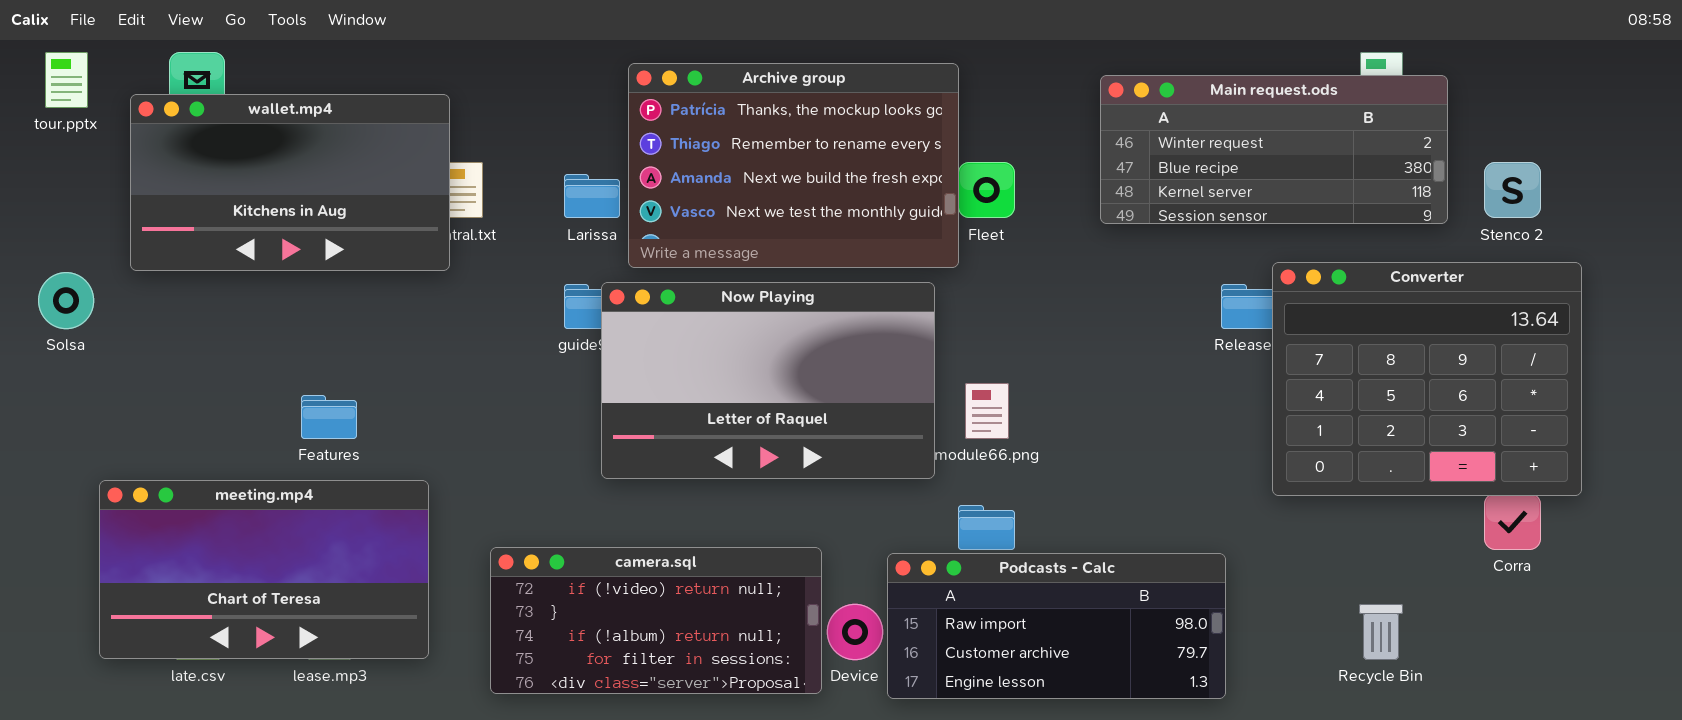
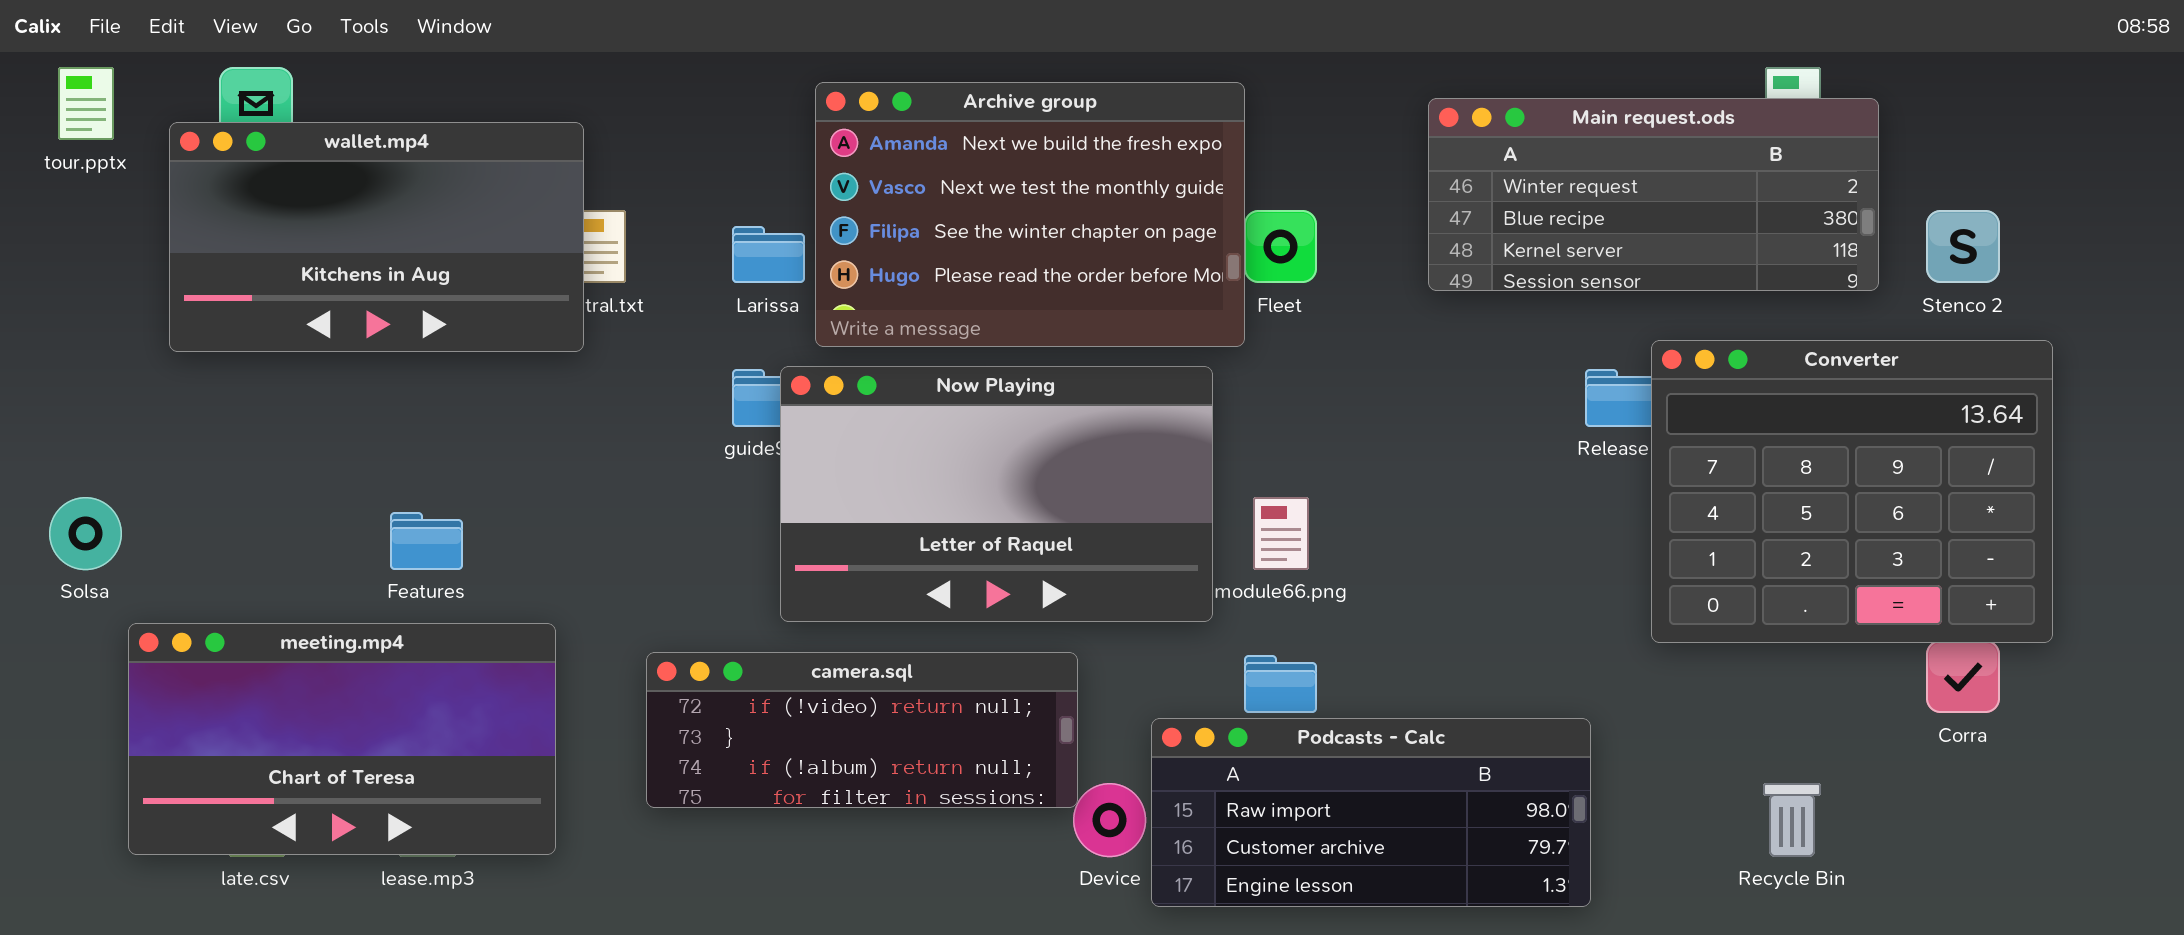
Archive group: [628,63,959,268] -> [815,82,1245,347], scrolled down 2 rows
Solsa: [38,272,94,329] -> [49,497,122,570], moved
camera.sql: [490,547,822,694] -> [646,652,1078,808], moved, resized

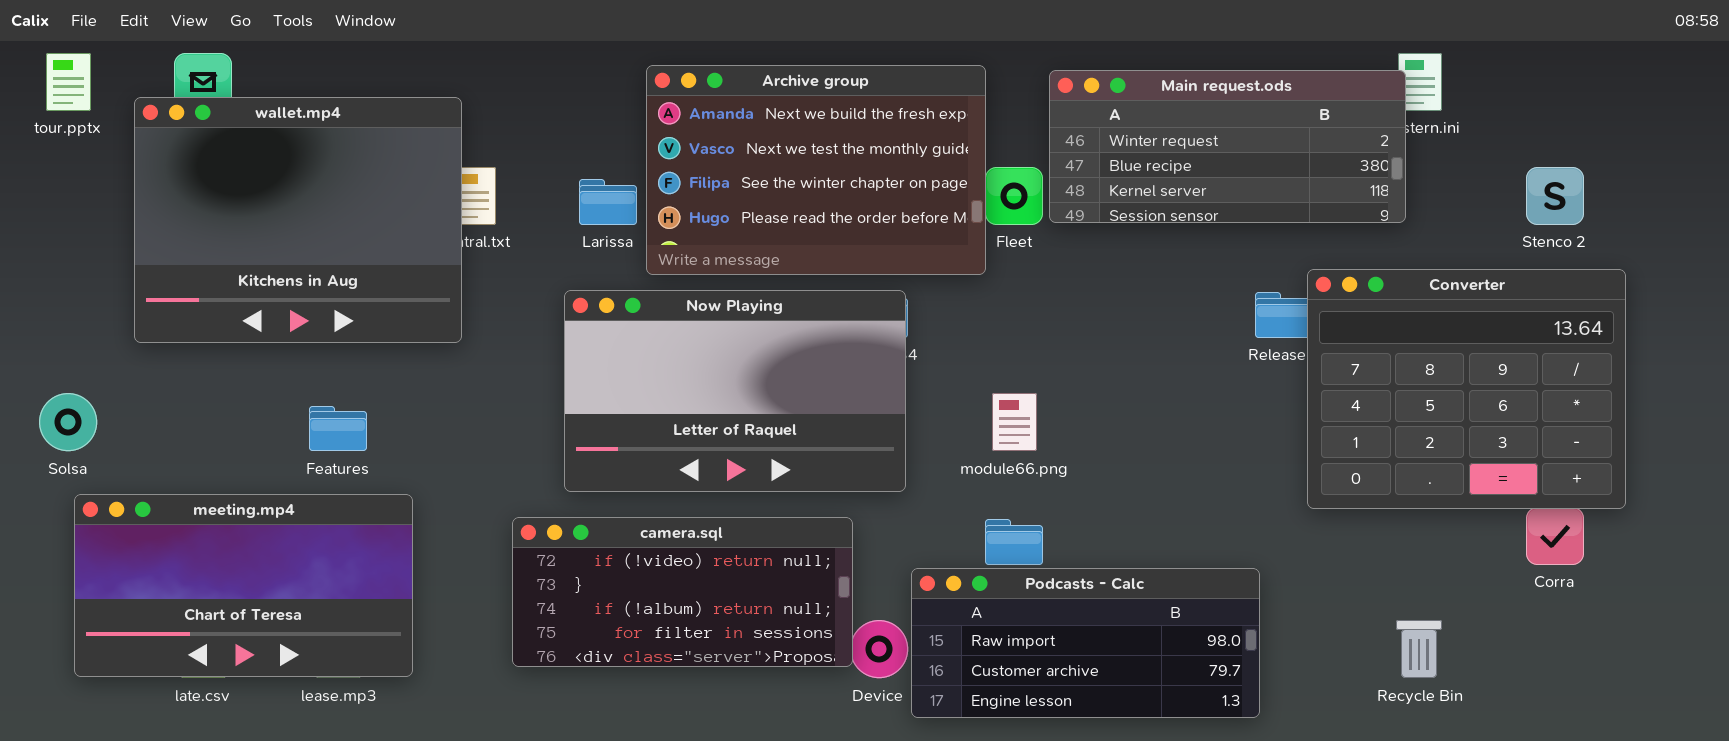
Main request.ods: [1428,98,1879,291] -> [1049,70,1406,223], moved
wallet.mp4: [169,122,584,352] -> [134,97,462,343], resized
Now Playing: [780,366,1213,622] -> [564,290,906,492], moved
meeting.mp4: [128,623,556,855] -> [74,494,413,677], moved
camera.sql: [646,652,1078,808] -> [512,517,853,667], resized

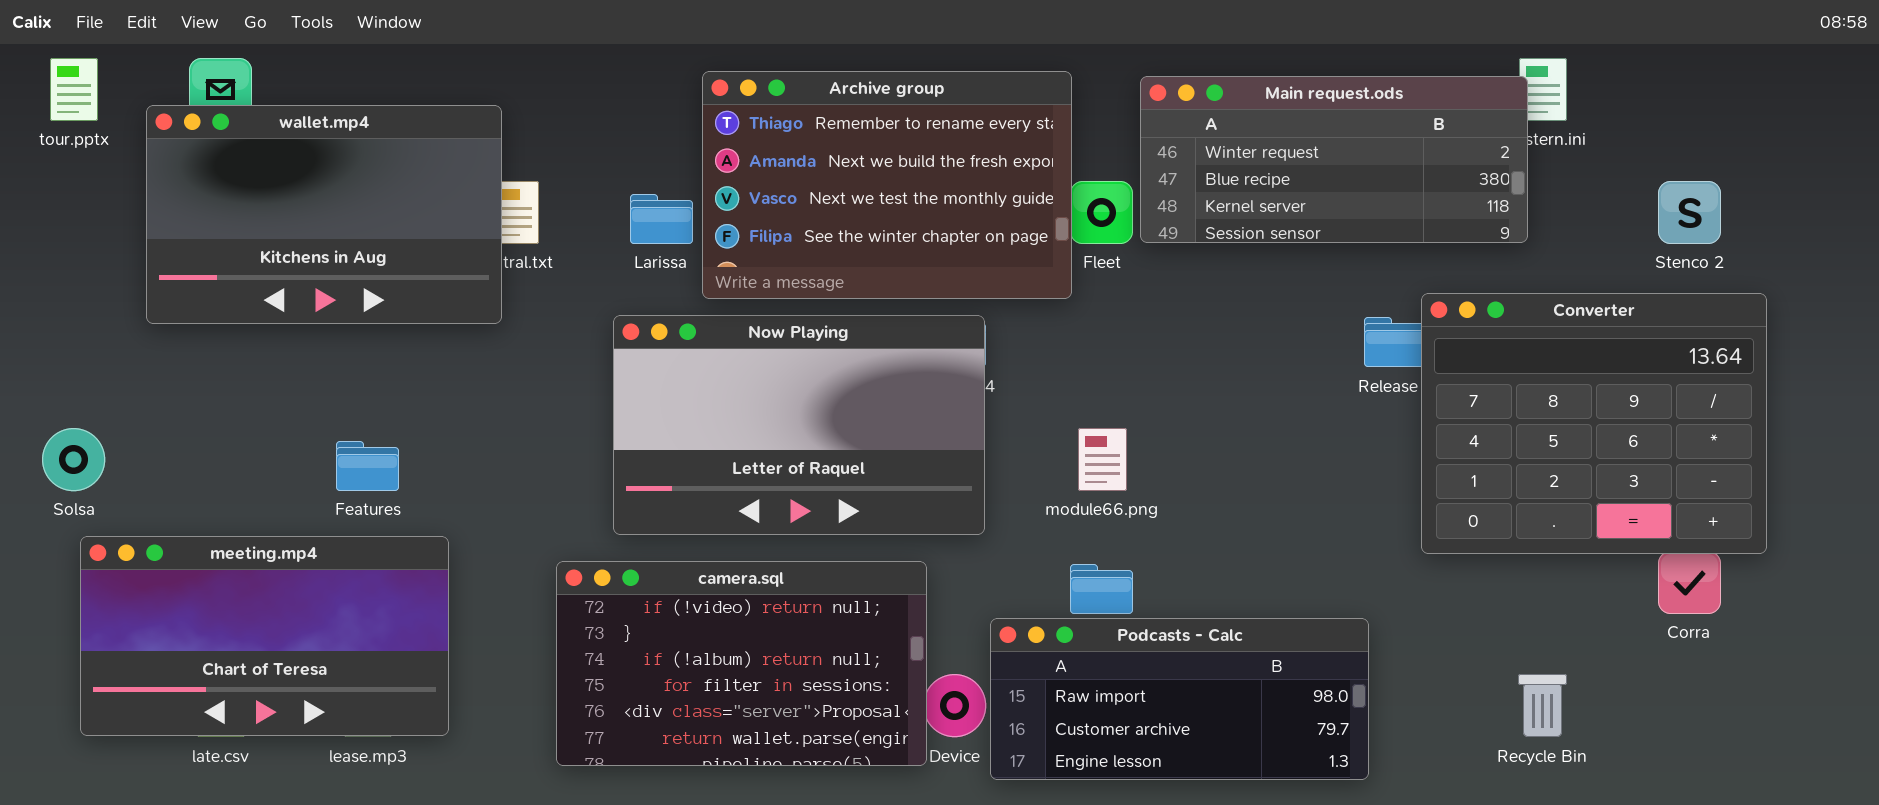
Archive group: [646,65,986,275] -> [702,71,1072,299], scrolled up 1 row
wallet.mp4: [134,97,462,343] -> [146,105,502,324], resized
camera.sql: [512,517,853,667] -> [556,561,927,766], resized

